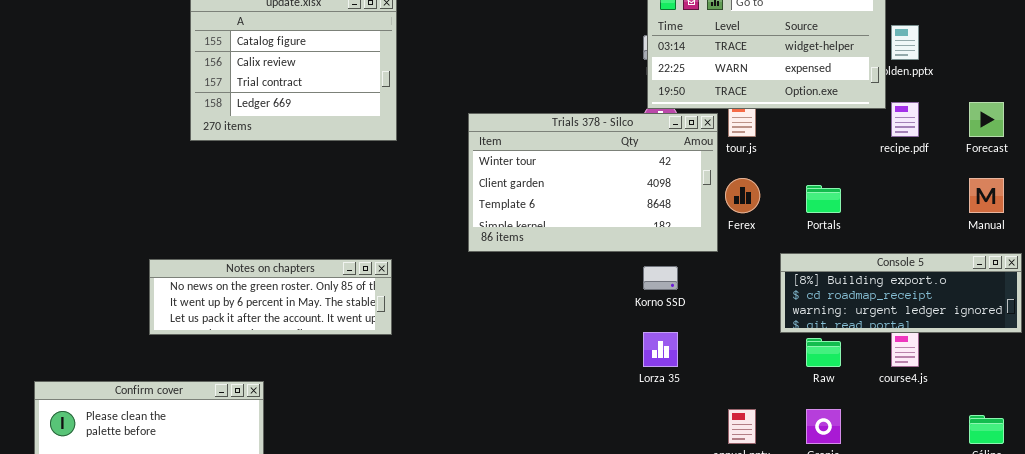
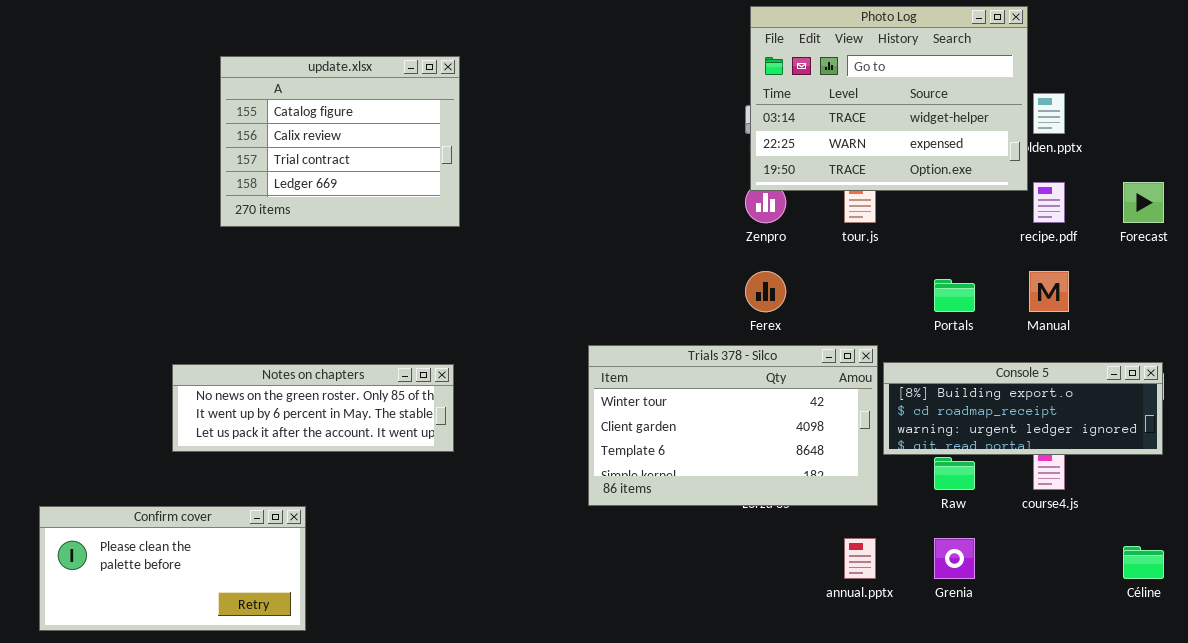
Trials 378 - Silco: [468,113,718,252] -> [588,345,878,506], moved
Ferex: [725,178,760,213] -> [745,271,786,312], moved
Manual: [969,178,1004,213] -> [1029,271,1069,312], moved
Console 5: [780,253,1022,333] -> [883,362,1163,455], moved

